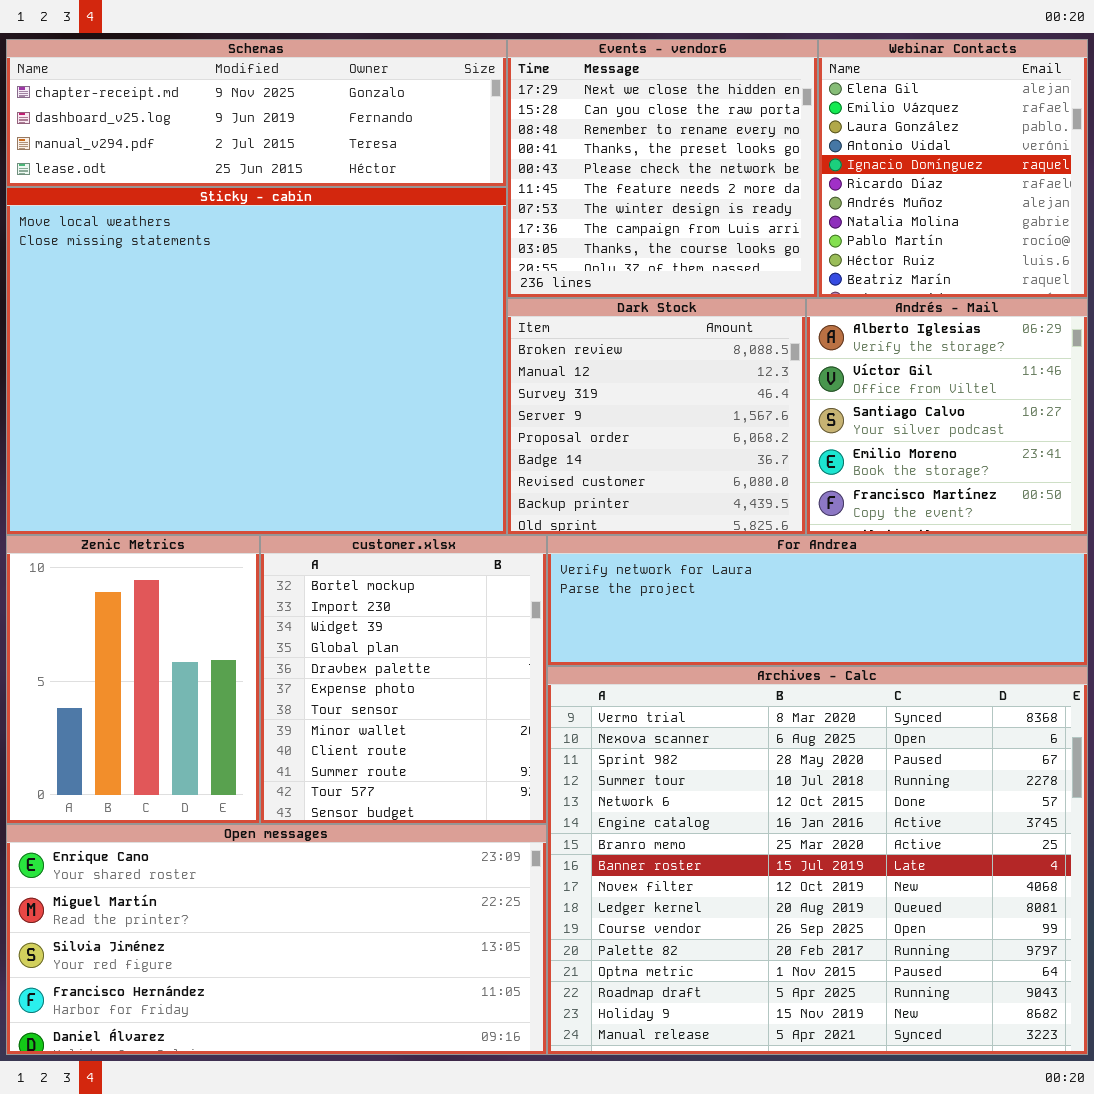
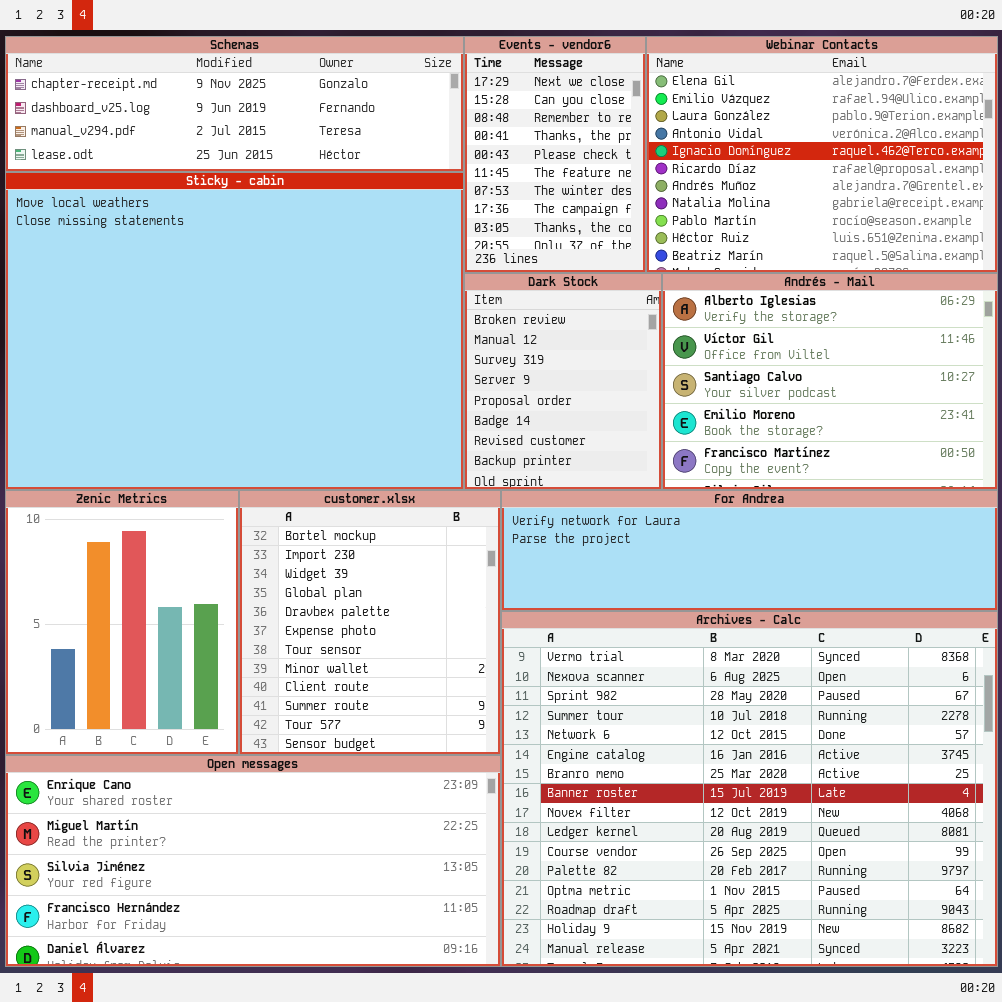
Events - vendor6: [507,39,818,298] -> [464,36,646,273], resized
Webinar Contacts: [818,39,1088,298] -> [646,36,998,273], resized
Dark Stock: [507,298,806,535] -> [464,273,662,490], resized
Andrés - Mail: [806,298,1088,535] -> [662,273,998,490], resized

